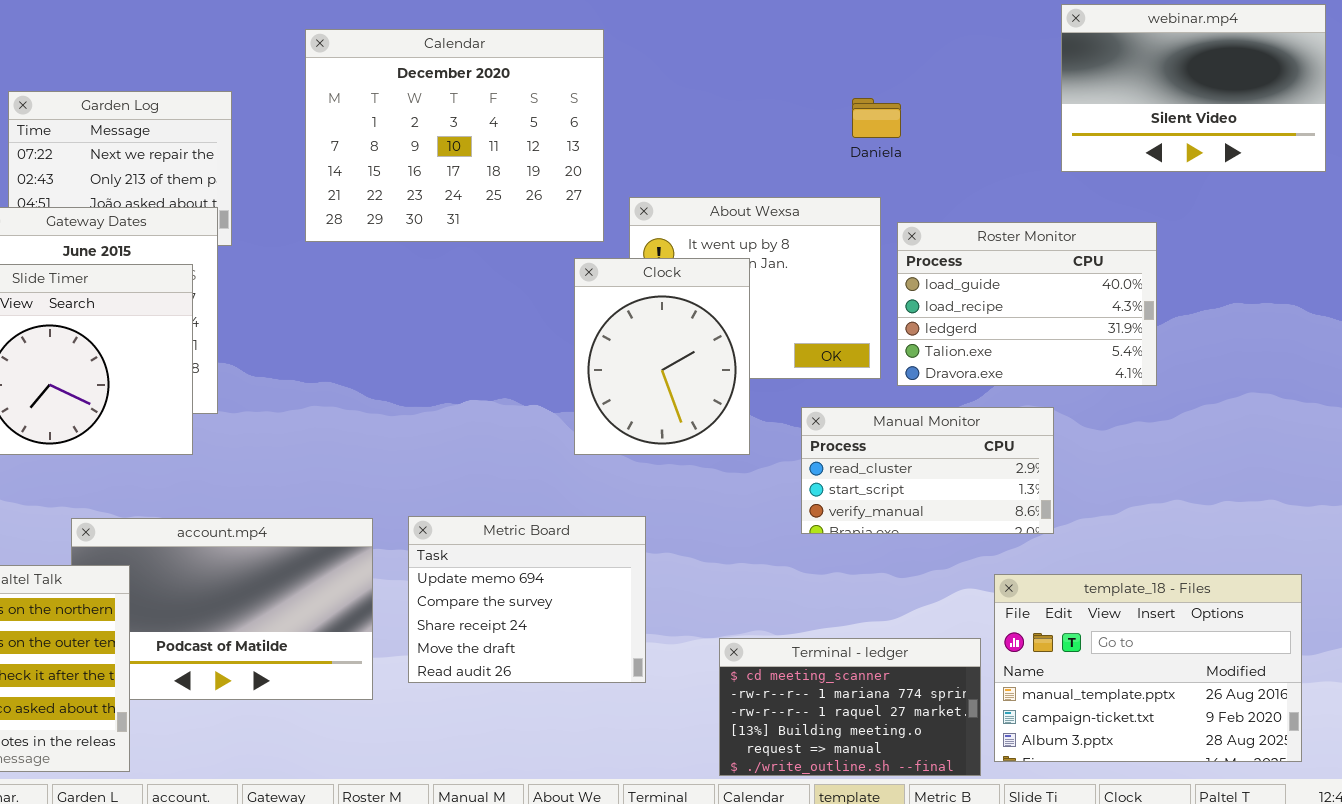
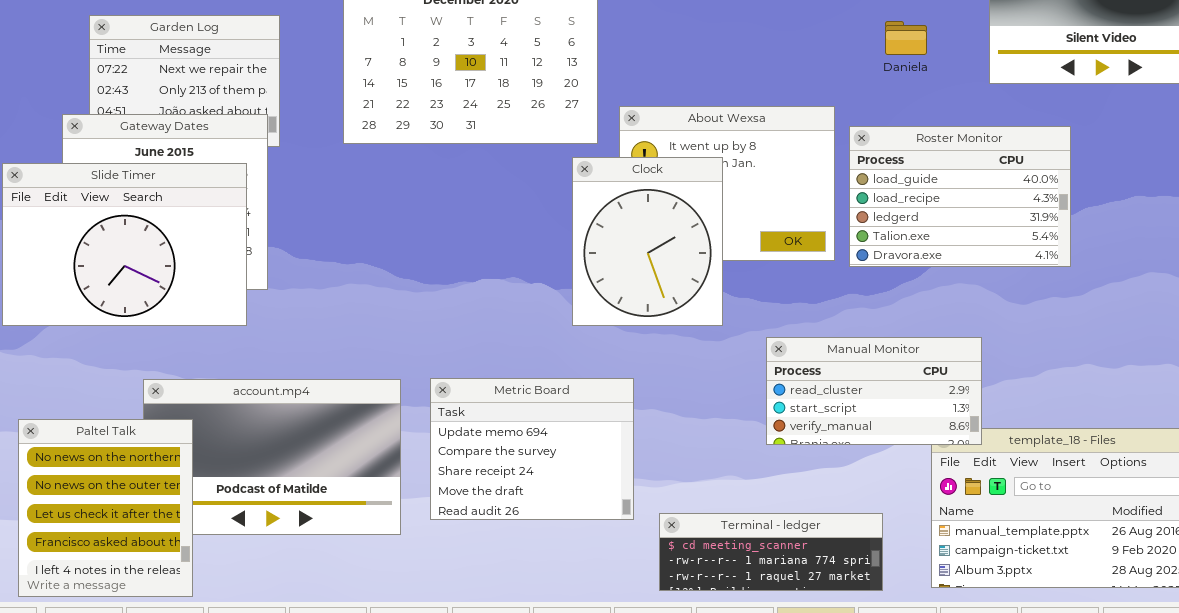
Daniela: [852,98,901,138] -> [885,21,927,55], moved
Manual Monitor: [801,407,1054,534] -> [766,337,982,445], moved
Terminal - ledger: [719,638,981,776] -> [659,513,883,591], moved, resized

